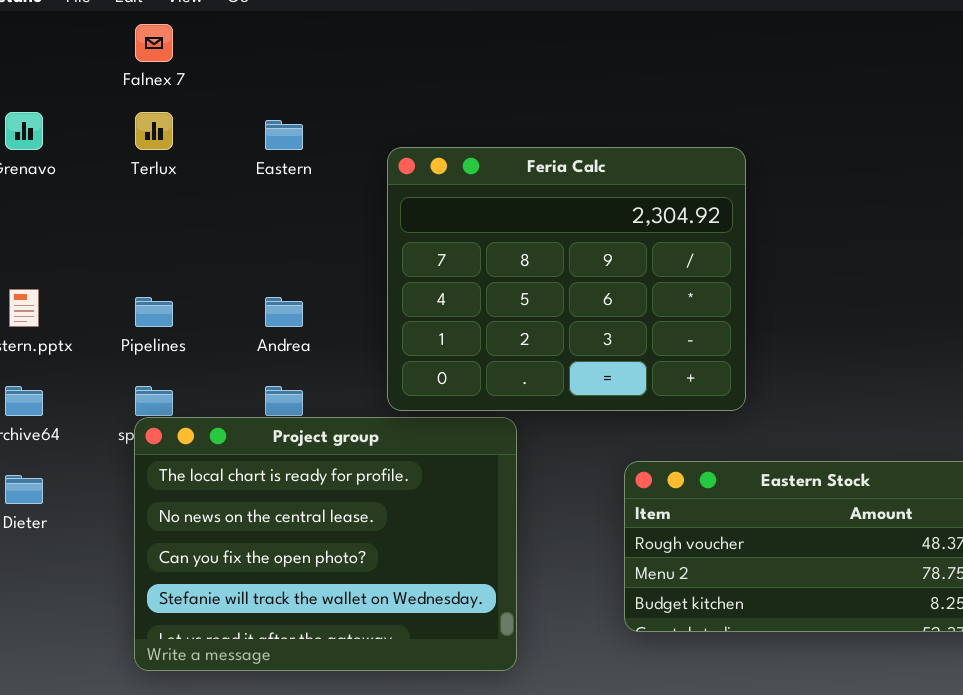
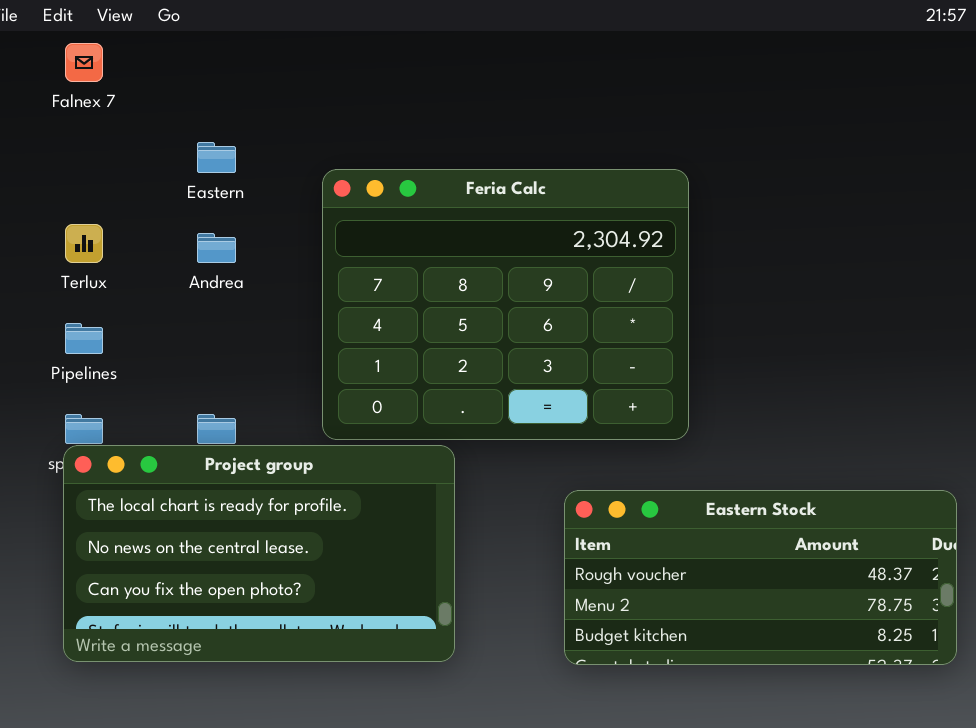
Terlux: [135,112,173,150] -> [65,224,103,263], moved
Andrea: [265,297,303,327] -> [197,233,236,263], moved
Project group: [134,417,517,671] -> [63,445,455,662], resized

